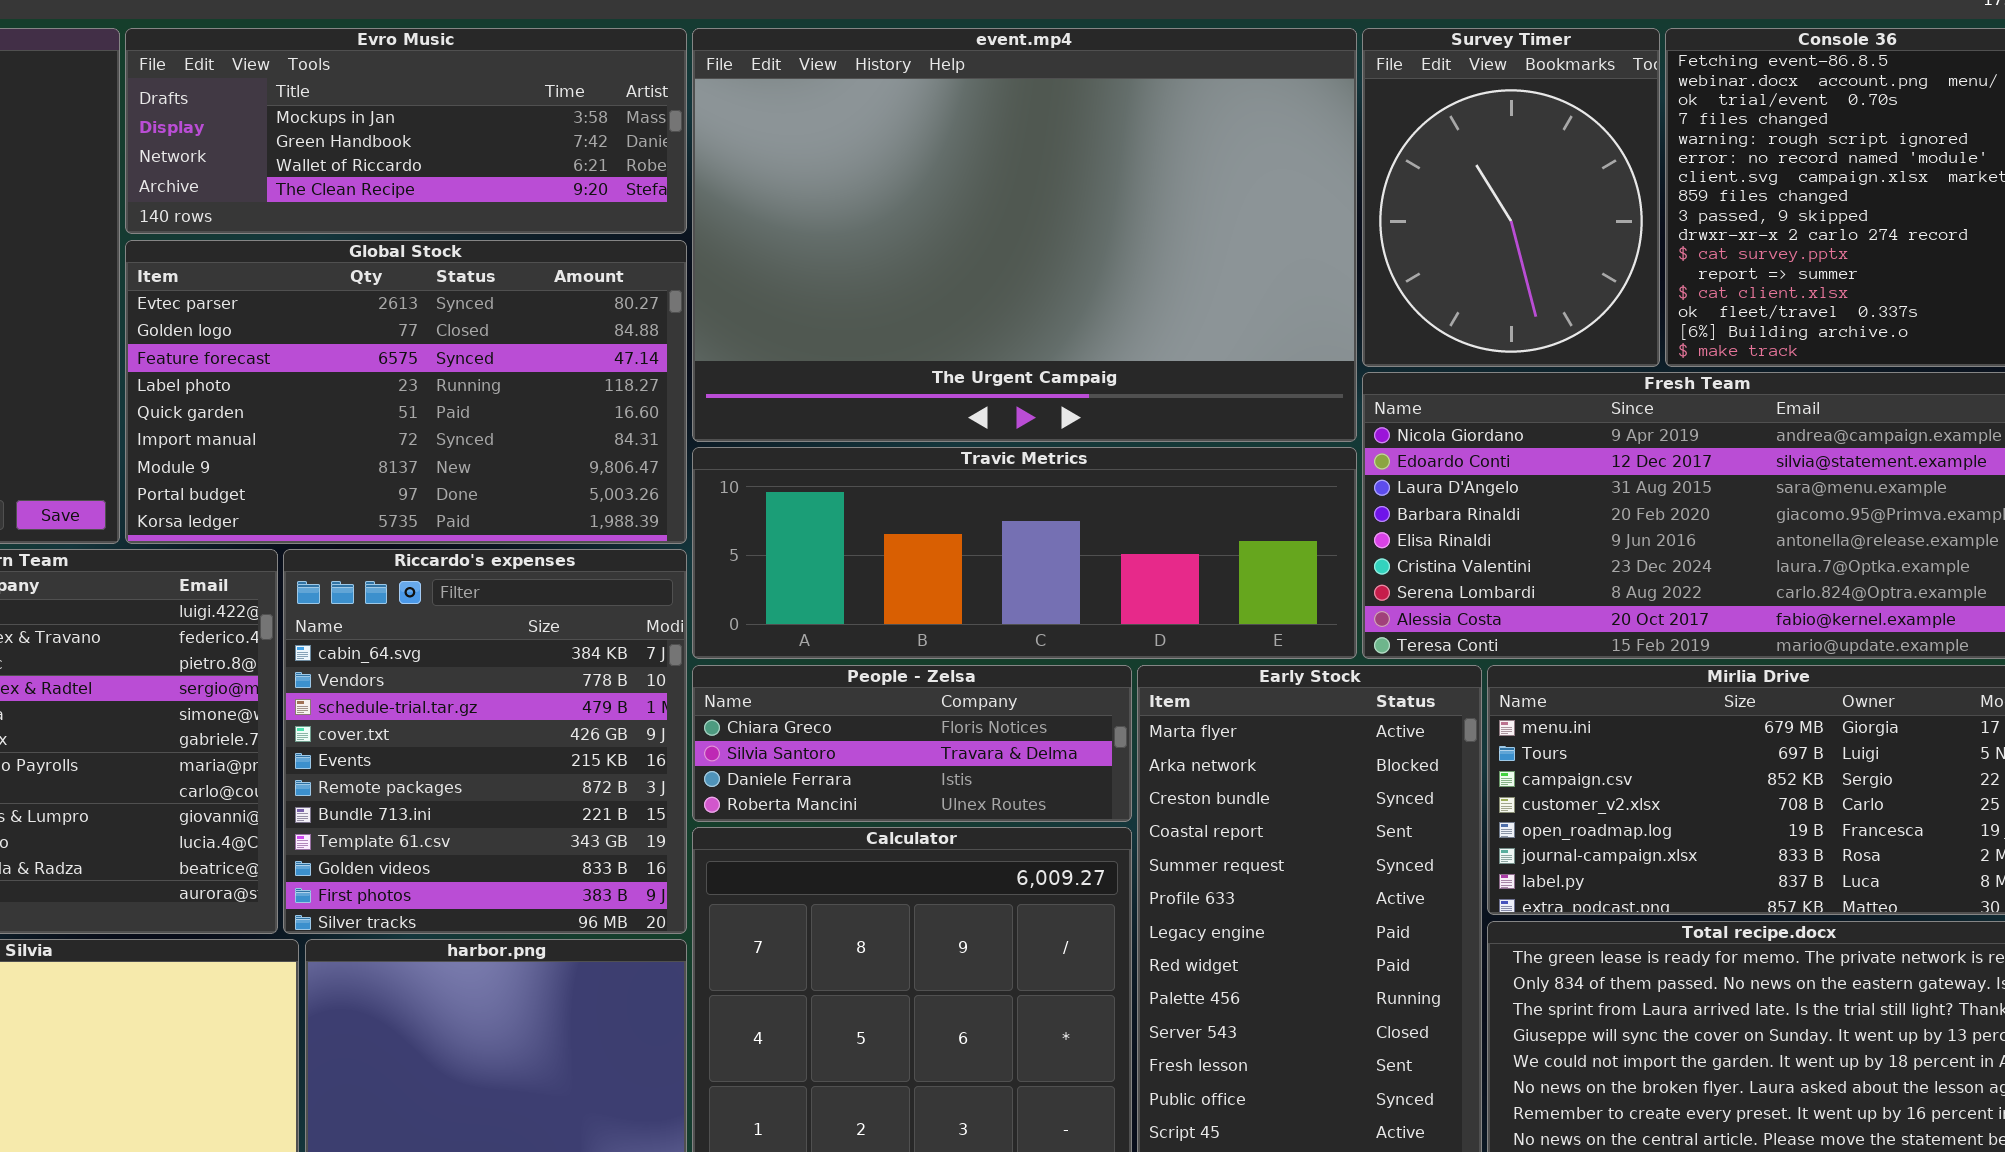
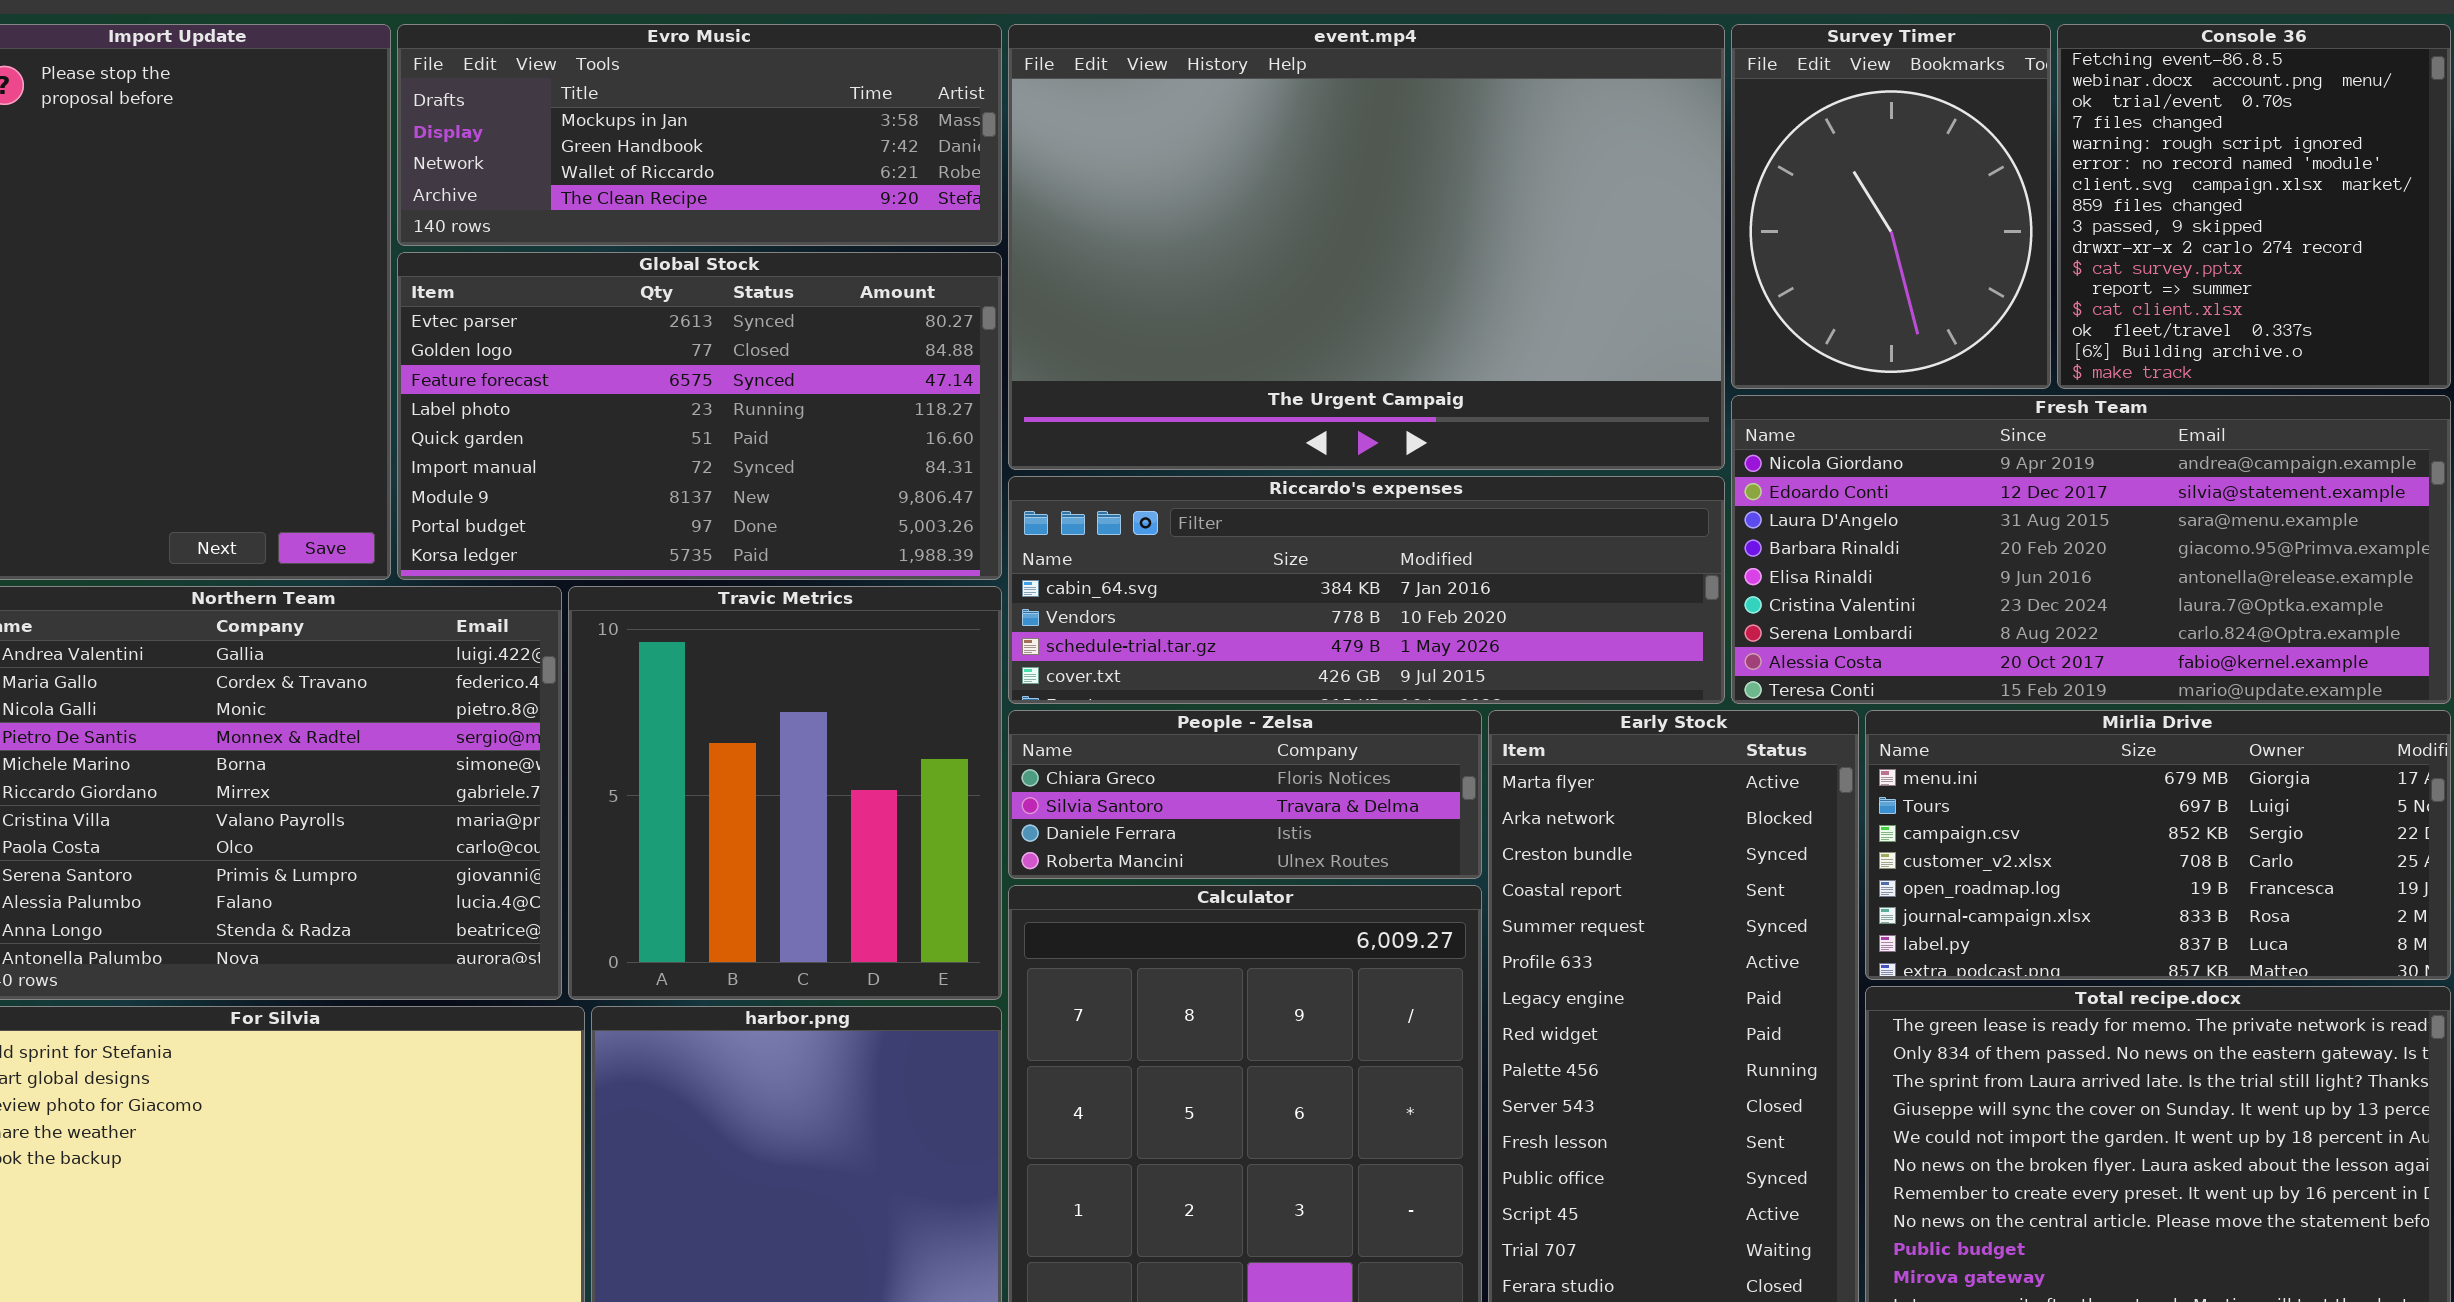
Travic Metrics: [692,447,1357,659] -> [568,586,1002,1000], moved, resized
Riccardo's expenses: [283,549,687,934] -> [1008,476,1725,704], moved, resized

